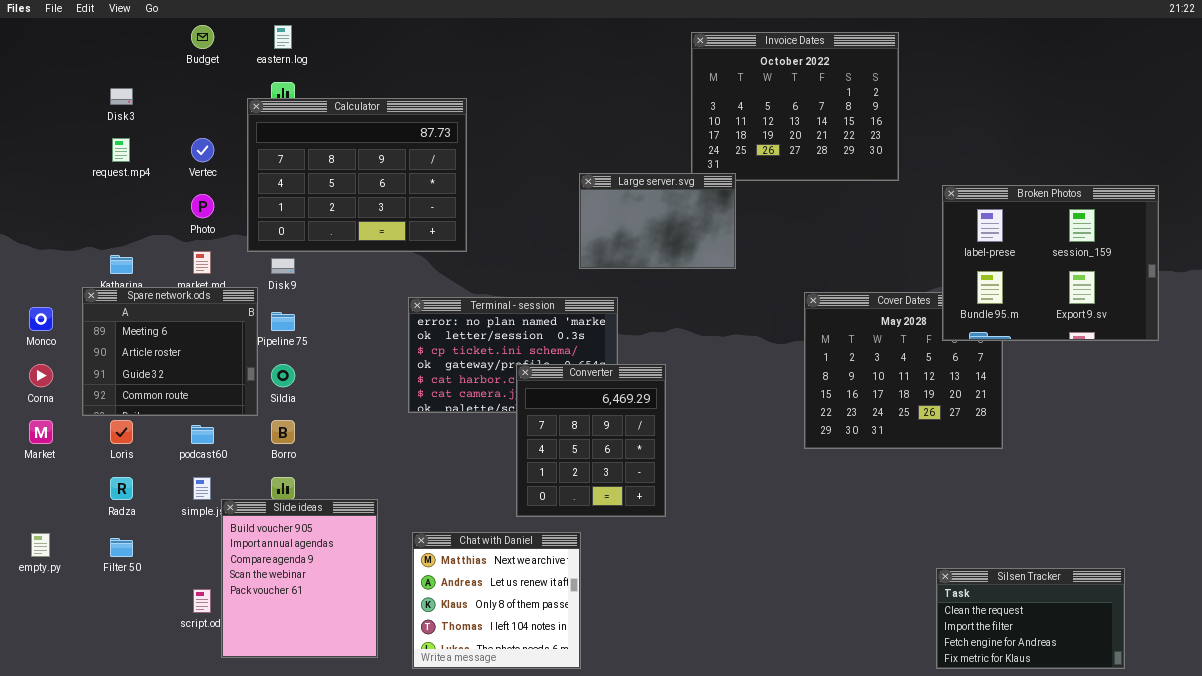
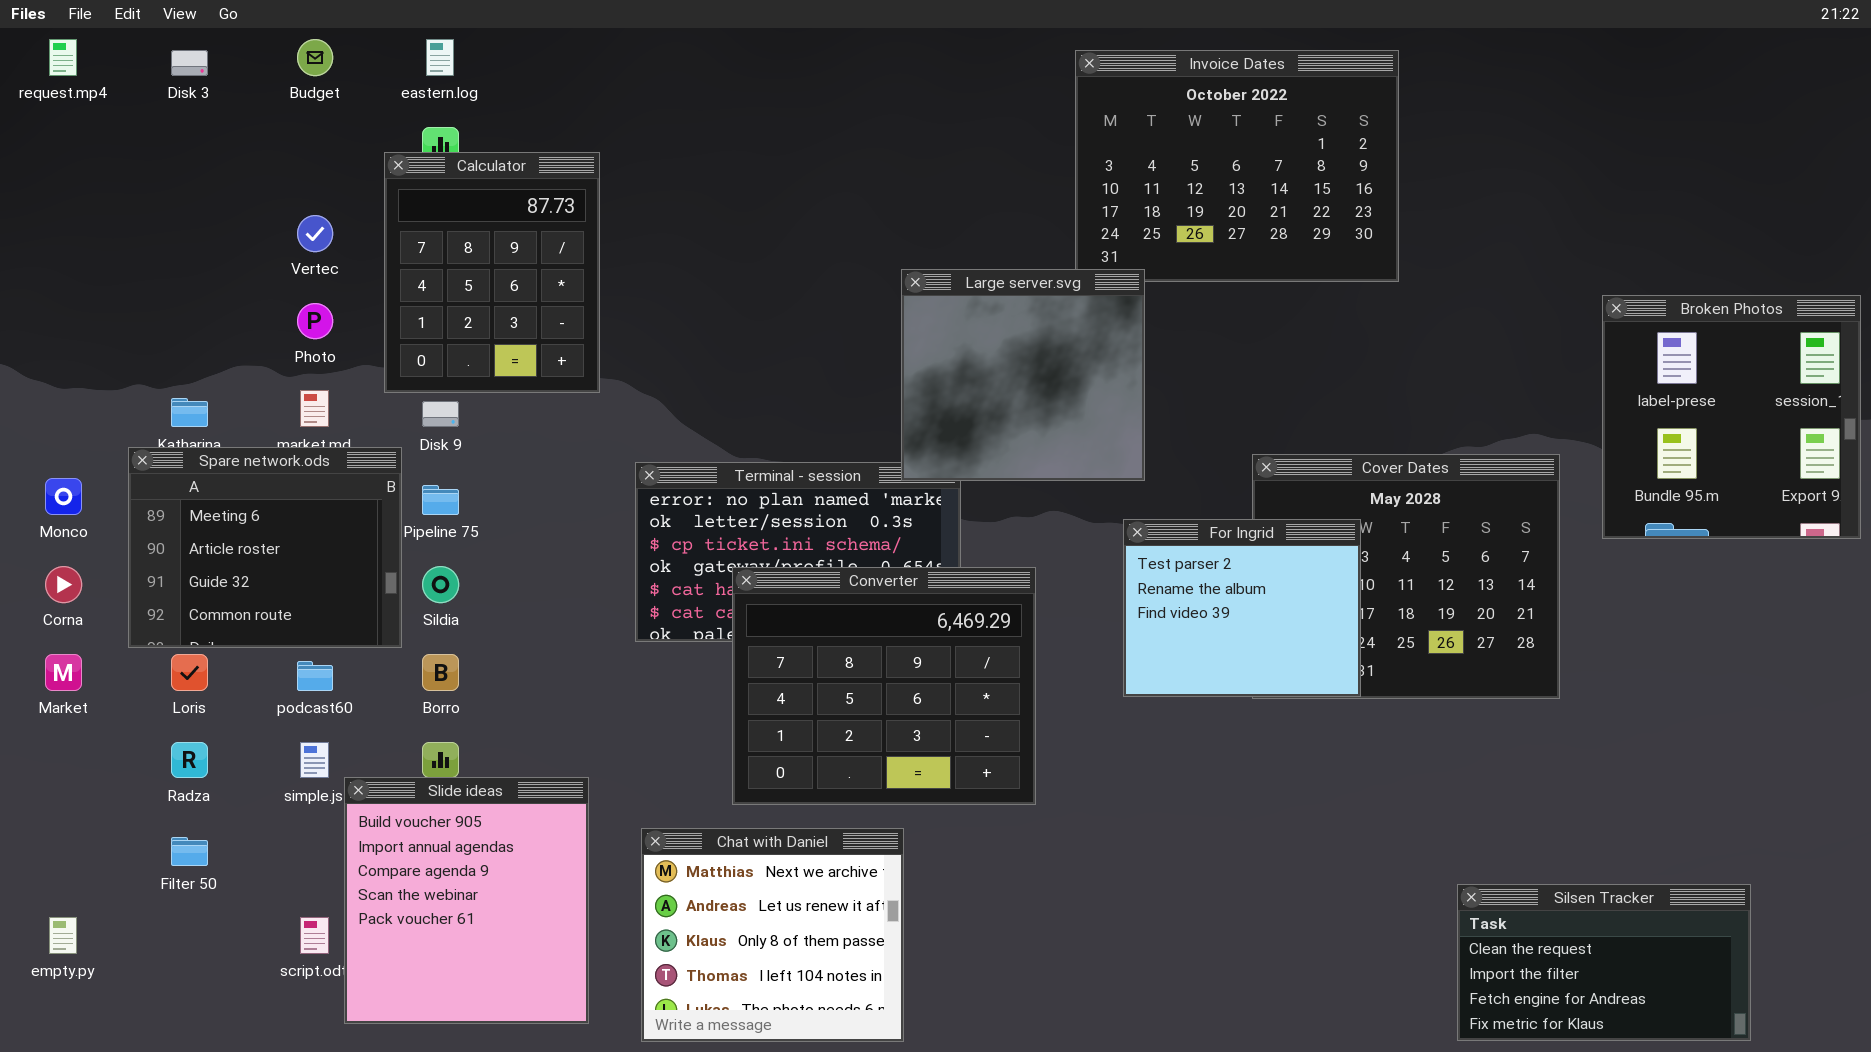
Disk 3: [110,88,133,105] -> [171,50,208,76], moved
Calculator: [247,98,467,252] -> [384,152,600,393], resized
request.mp4: [112,138,130,162] -> [49,39,77,76], moved
Large server.svg: [579,173,736,269] -> [901,269,1145,481], resized
Broken Photos: [942,185,1159,341] -> [1602,295,1861,539], moved, resized
For Ingrid: none -> [1123,519,1361,697], opened
Converter: [516,364,666,517] -> [732,567,1036,805], resized
empty.py: [31,533,50,557] -> [49,917,77,954], moved

